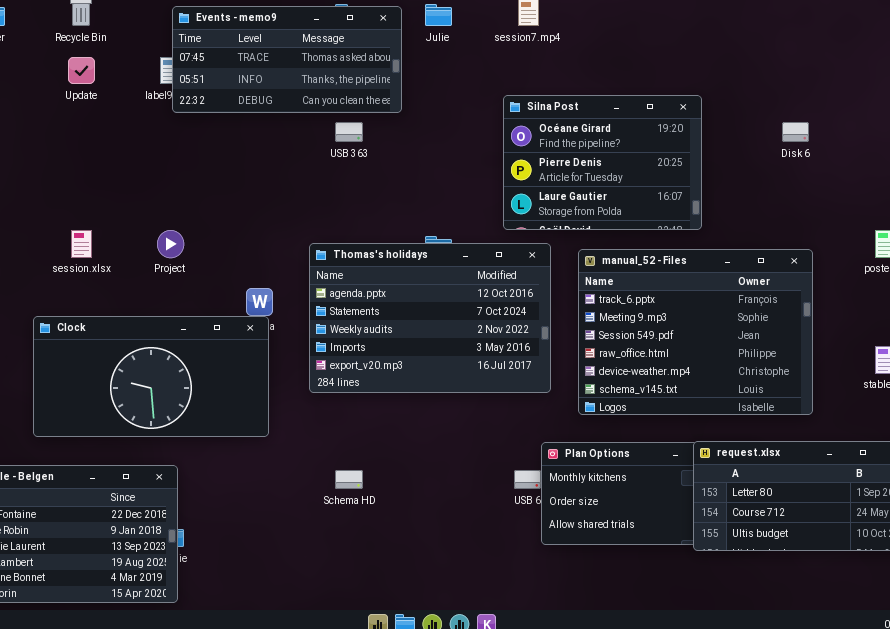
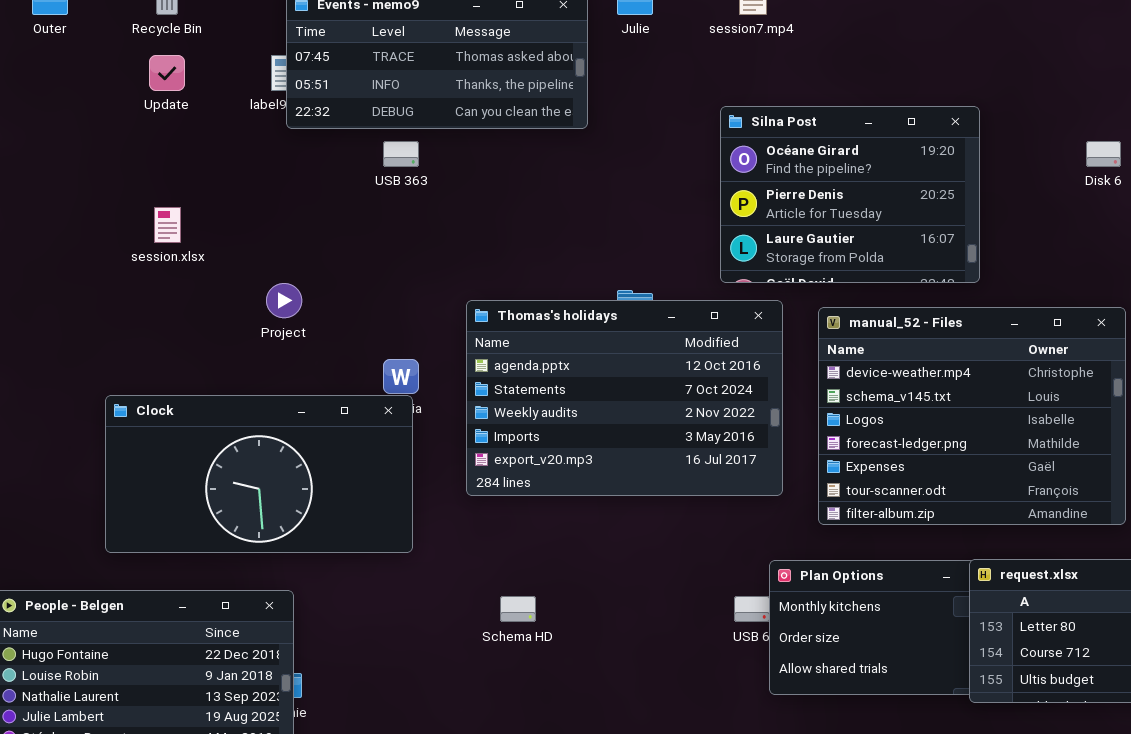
USB 363: [335,122,363,142] -> [383,141,419,167], moved
session.xlsx: [71,230,92,258] -> [154,207,181,243], moved
manual_52 - Files: [578,249,813,415] -> [818,307,1126,525], scrolled down 4 rows

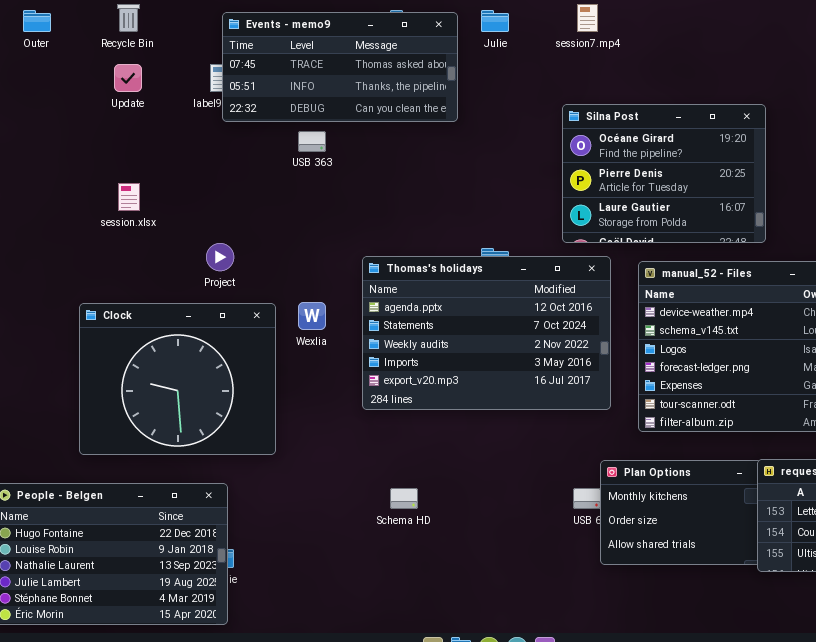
Clock: [105,395,413,553] -> [79,303,276,455], resized

